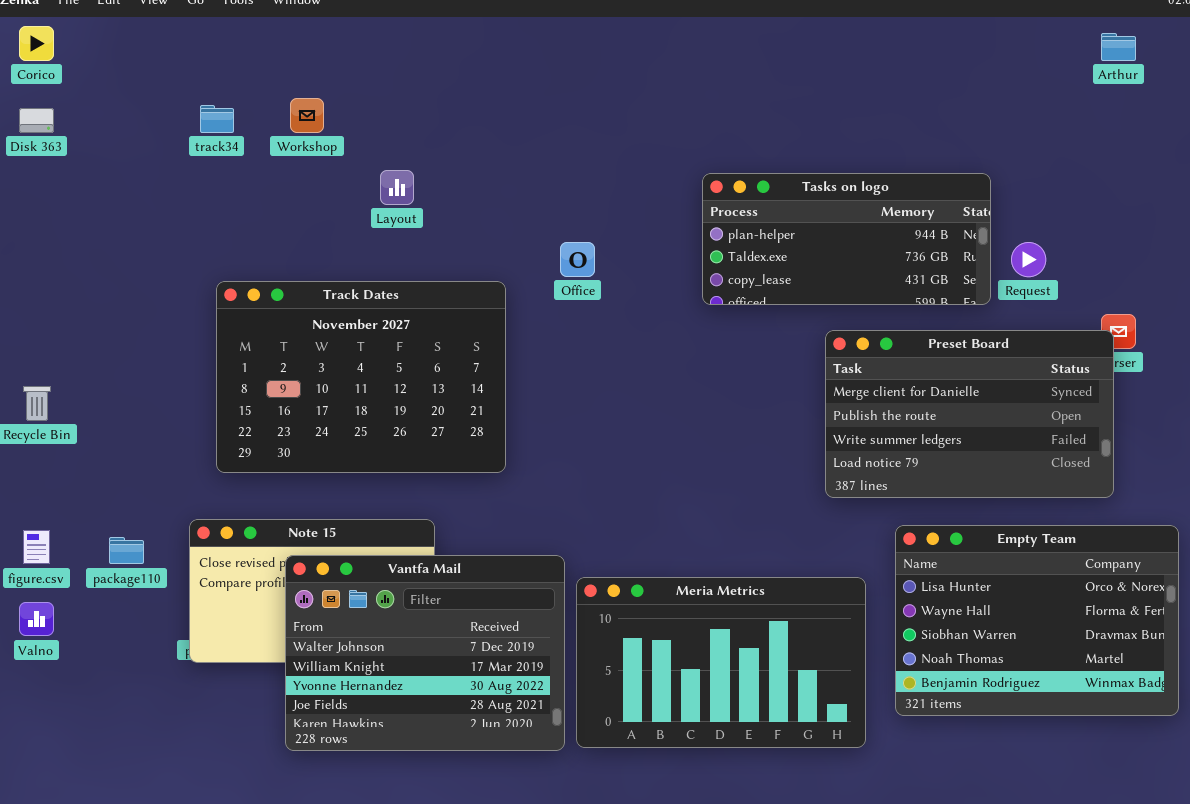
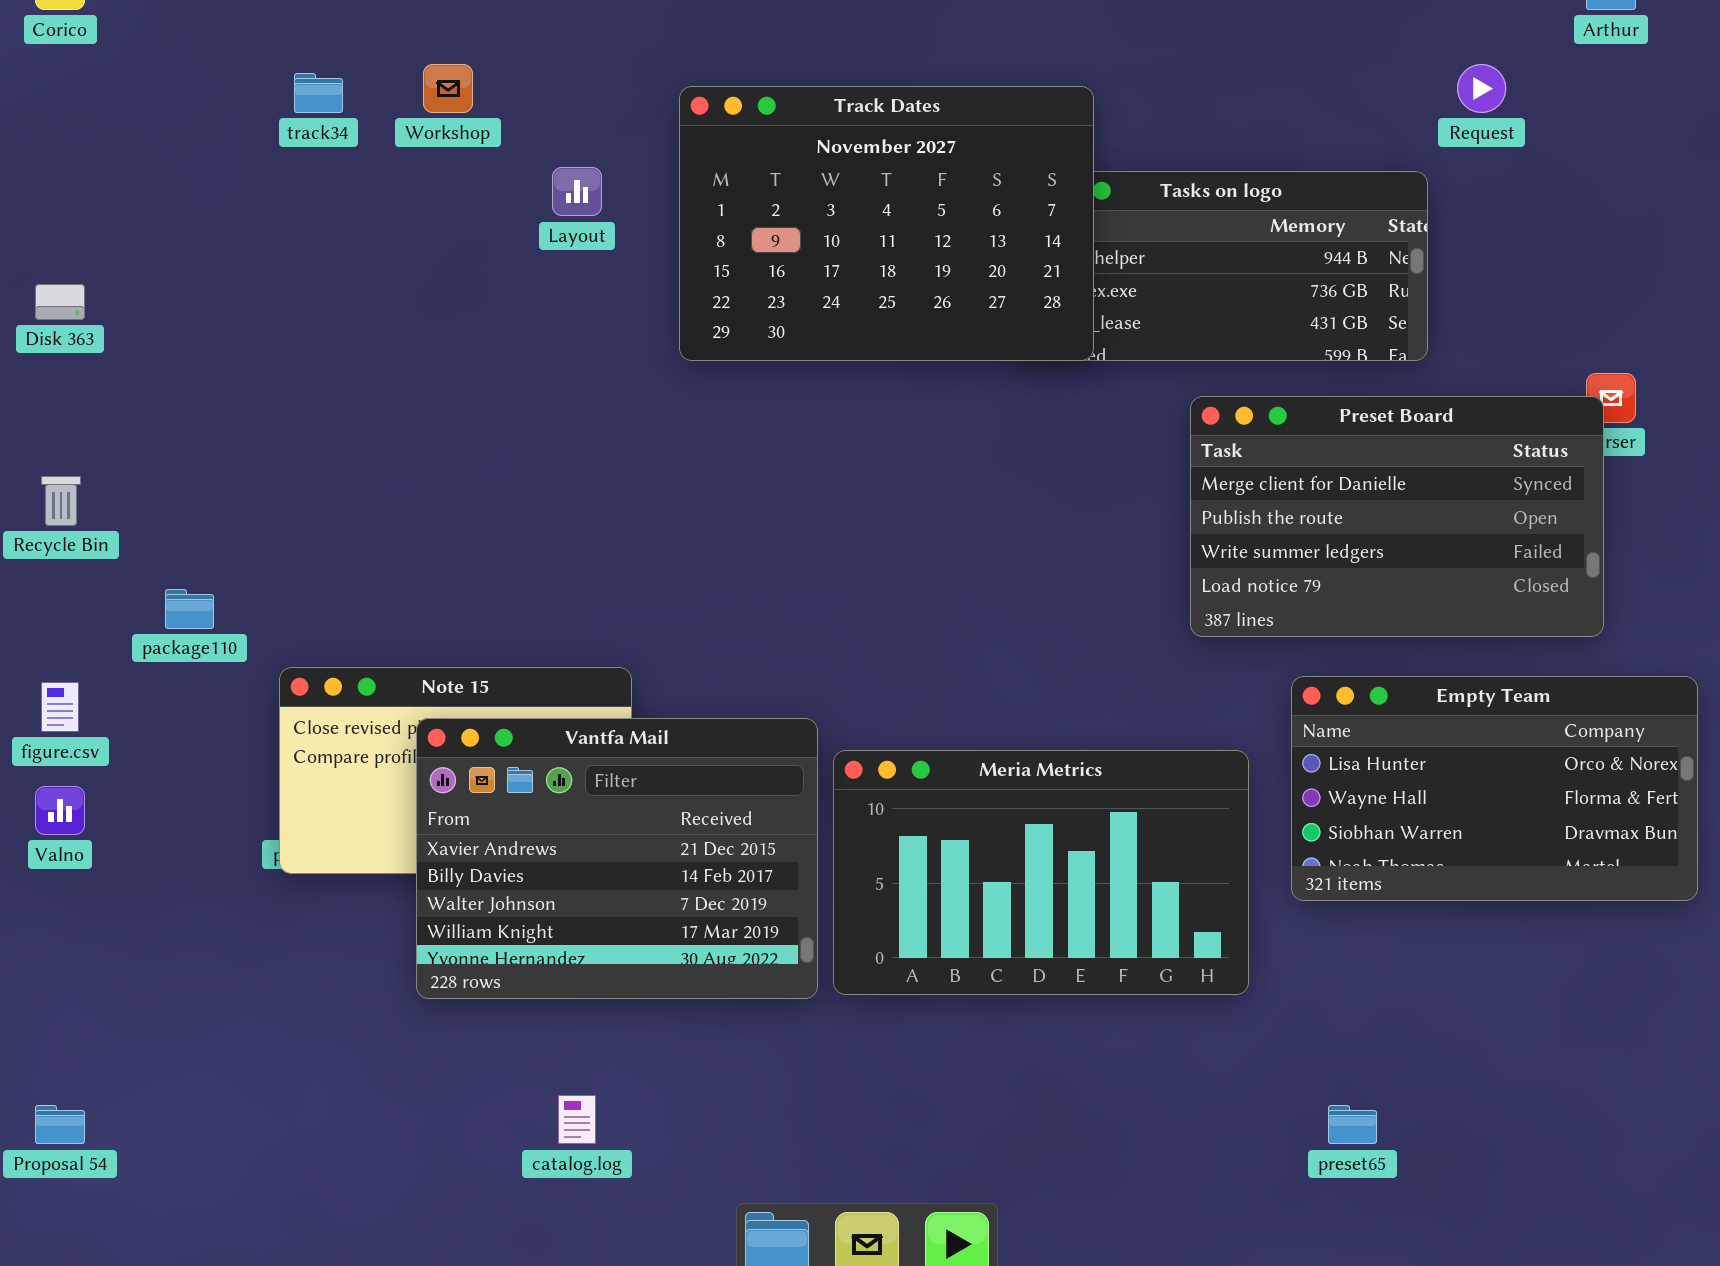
Disk 363: [19,108,54,133] -> [35,284,85,320], moved
Request: [1011,242,1046,277] -> [1457,64,1506,113], moved
Track Dates: [216,281,506,473] -> [679,86,1094,361], moved
Empty Team: [895,525,1179,716] -> [1291,676,1698,901], resized
package110: [109,537,144,564] -> [165,589,214,629], moved
Vantfa Mail: [285,555,565,751] -> [416,718,818,999], scrolled up 2 rows

